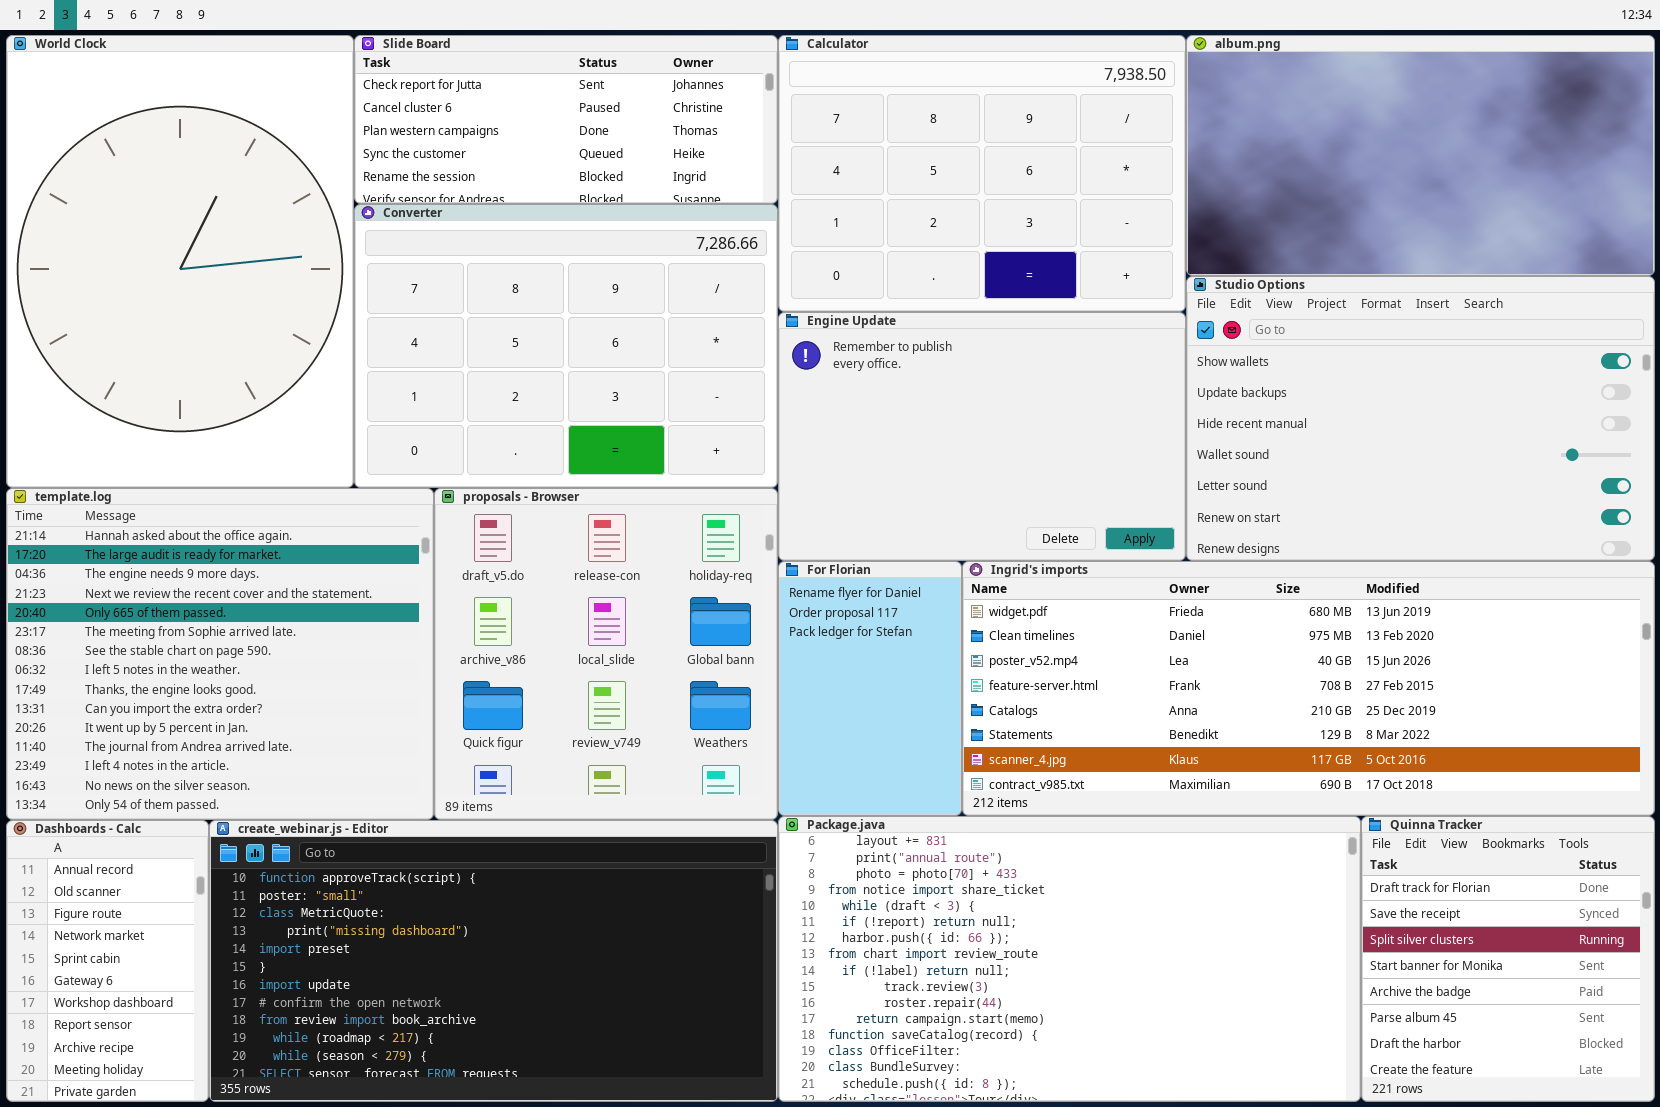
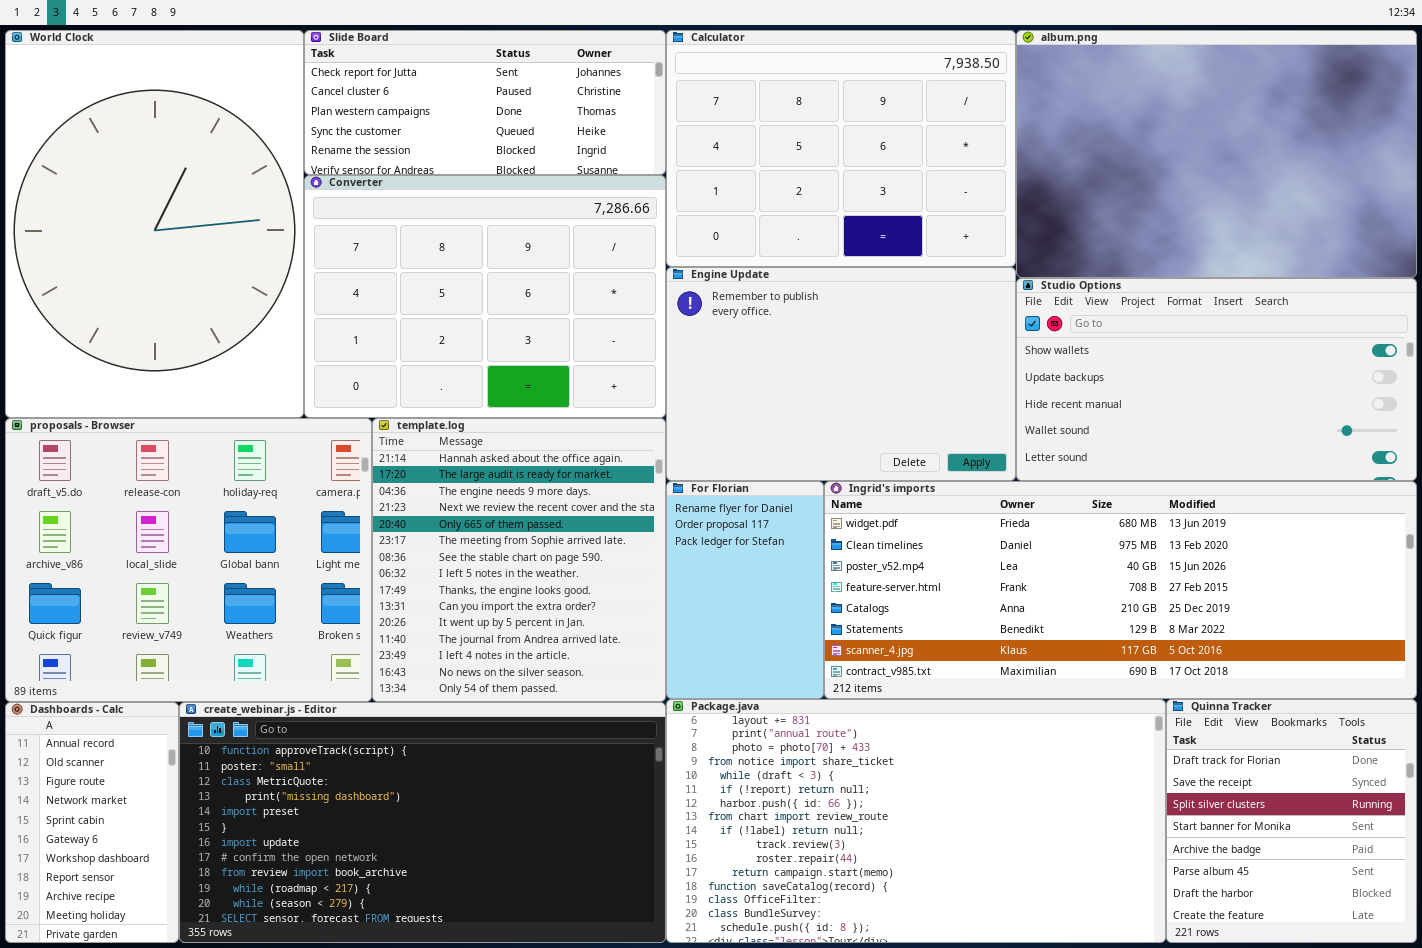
album.png: [1186,35,1655,276] -> [1016,30,1417,278], resized
Studio Options: [1186,276,1655,561] -> [1016,278,1417,481], resized
template.log: [6,488,434,820] -> [372,418,666,702], moved, resized
proposals - Browser: [434,488,778,820] -> [5,418,372,702], moved, resized

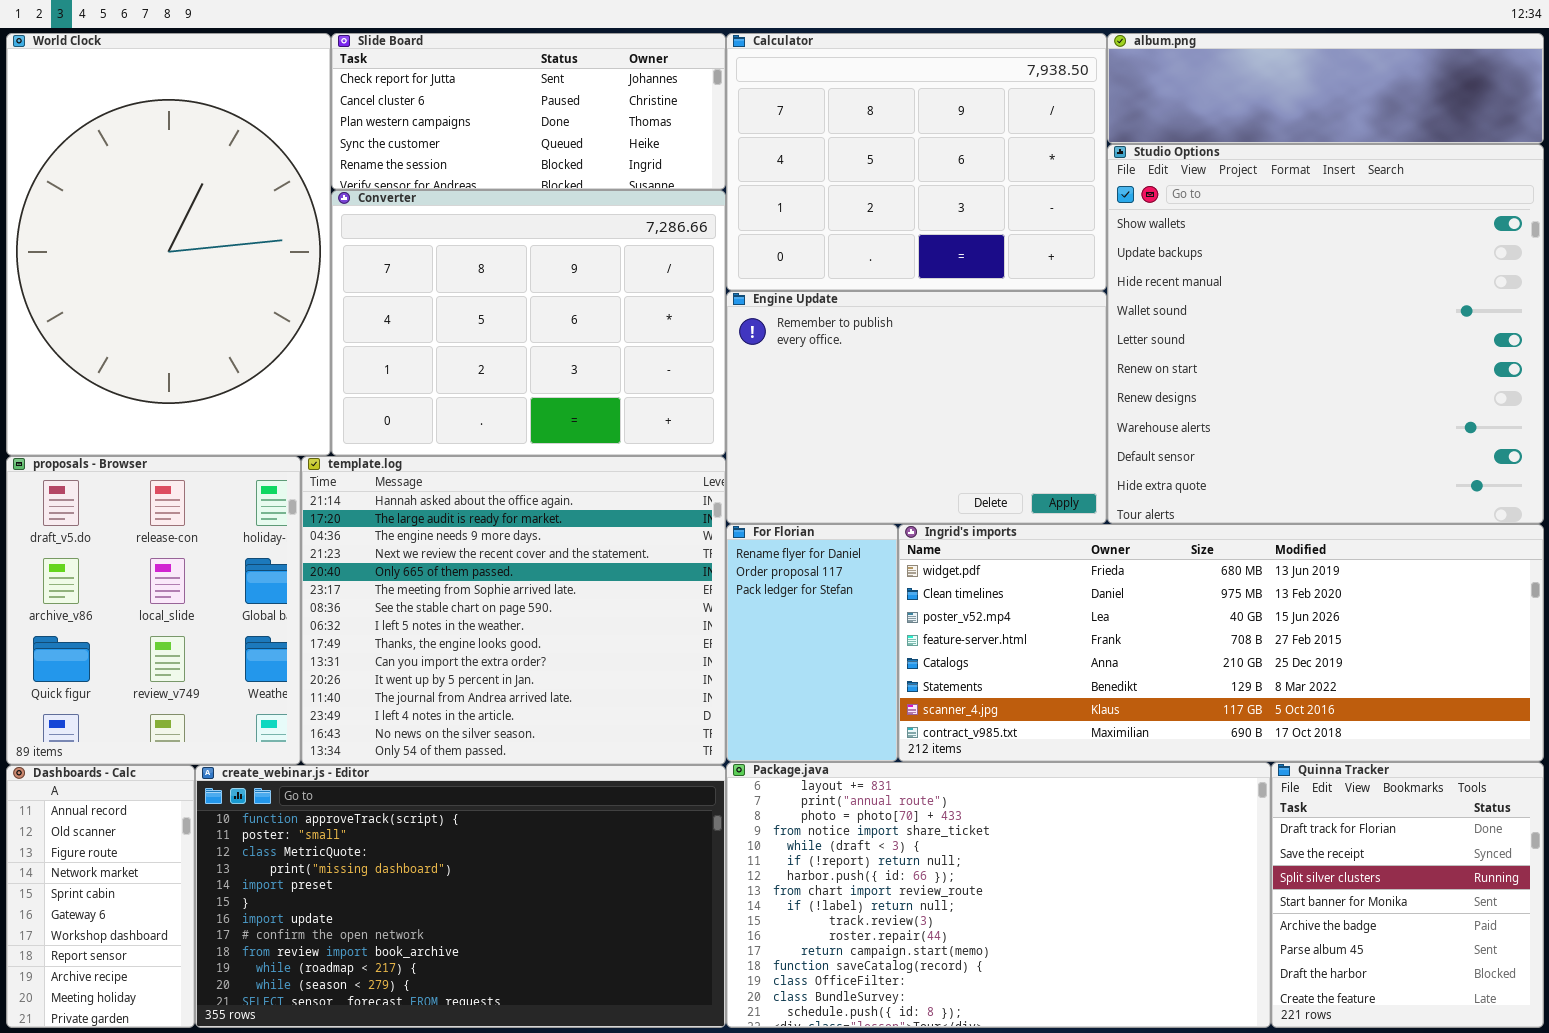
album.png: [1016,30,1417,278] -> [1107,33,1544,144], resized
Studio Options: [1016,278,1417,481] -> [1107,144,1544,524], resized
proposals - Browser: [5,418,372,702] -> [6,456,301,765], resized
template.log: [372,418,666,702] -> [301,456,726,765], resized

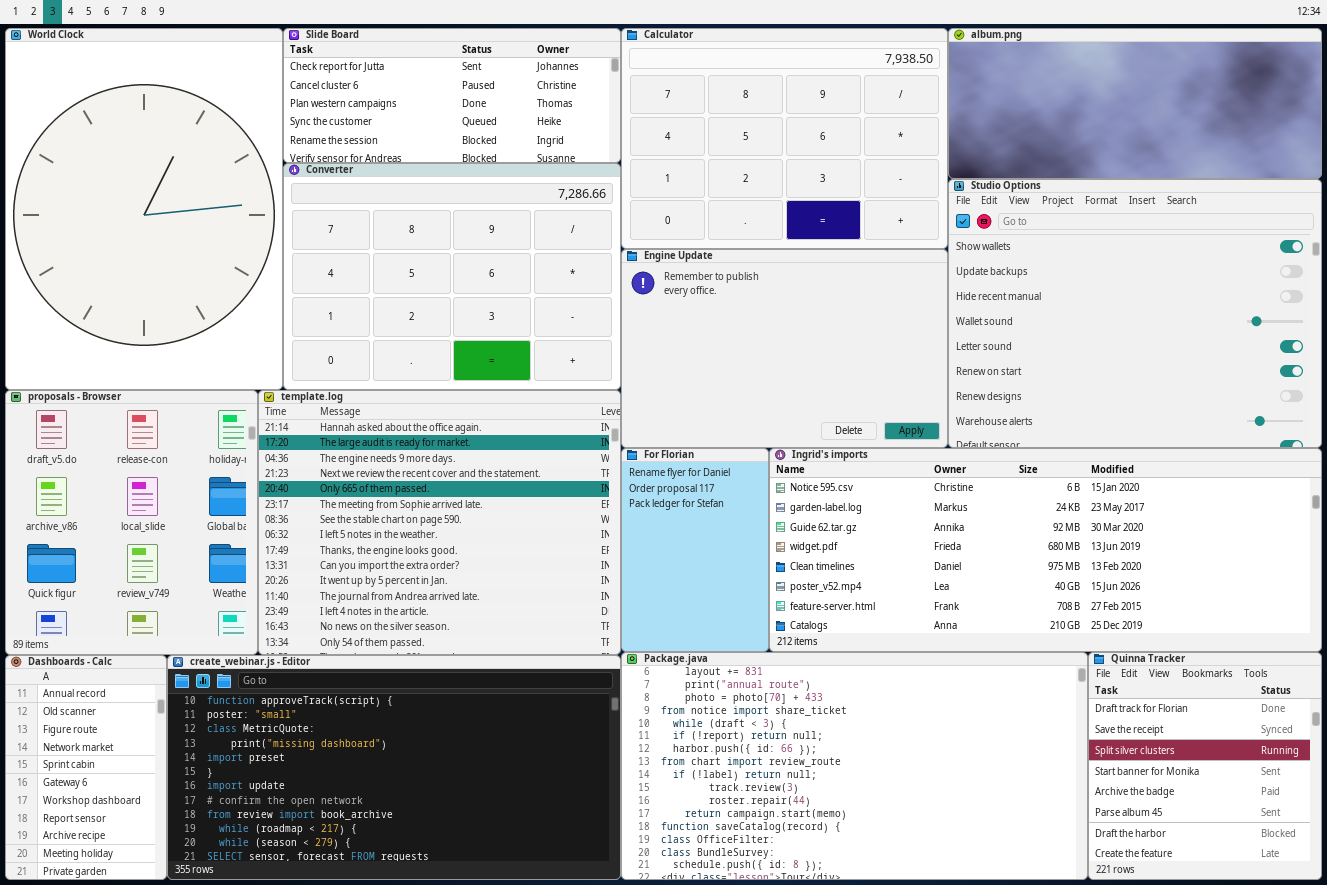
album.png: [1107,33,1544,144] -> [948,28,1322,179], resized
Studio Options: [1107,144,1544,524] -> [948,179,1322,448], resized
Ingrid's imports: [898,524,1544,762] -> [769,448,1322,652], scrolled up 3 rows

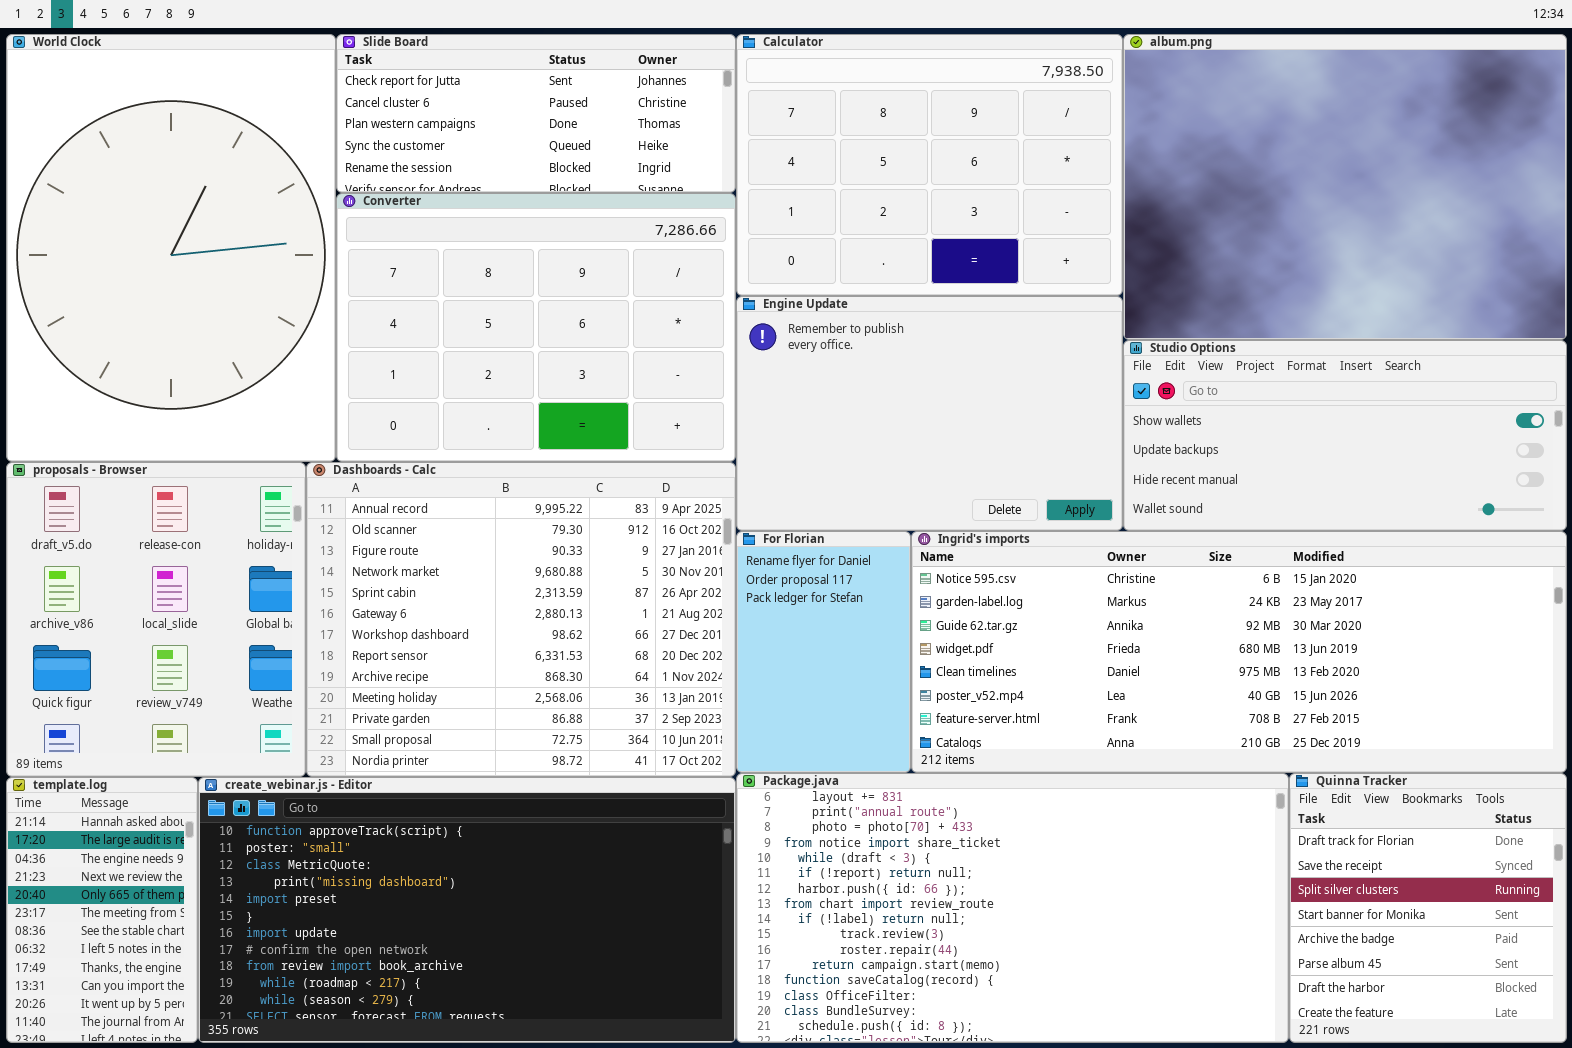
album.png: [948,28,1322,179] -> [1123,34,1567,340], resized
Studio Options: [948,179,1322,448] -> [1123,340,1567,531], resized
template.log: [258,390,621,655] -> [6,777,198,1043], moved, resized
Dashboards - Calc: [5,655,167,880] -> [306,462,736,777], moved, resized

